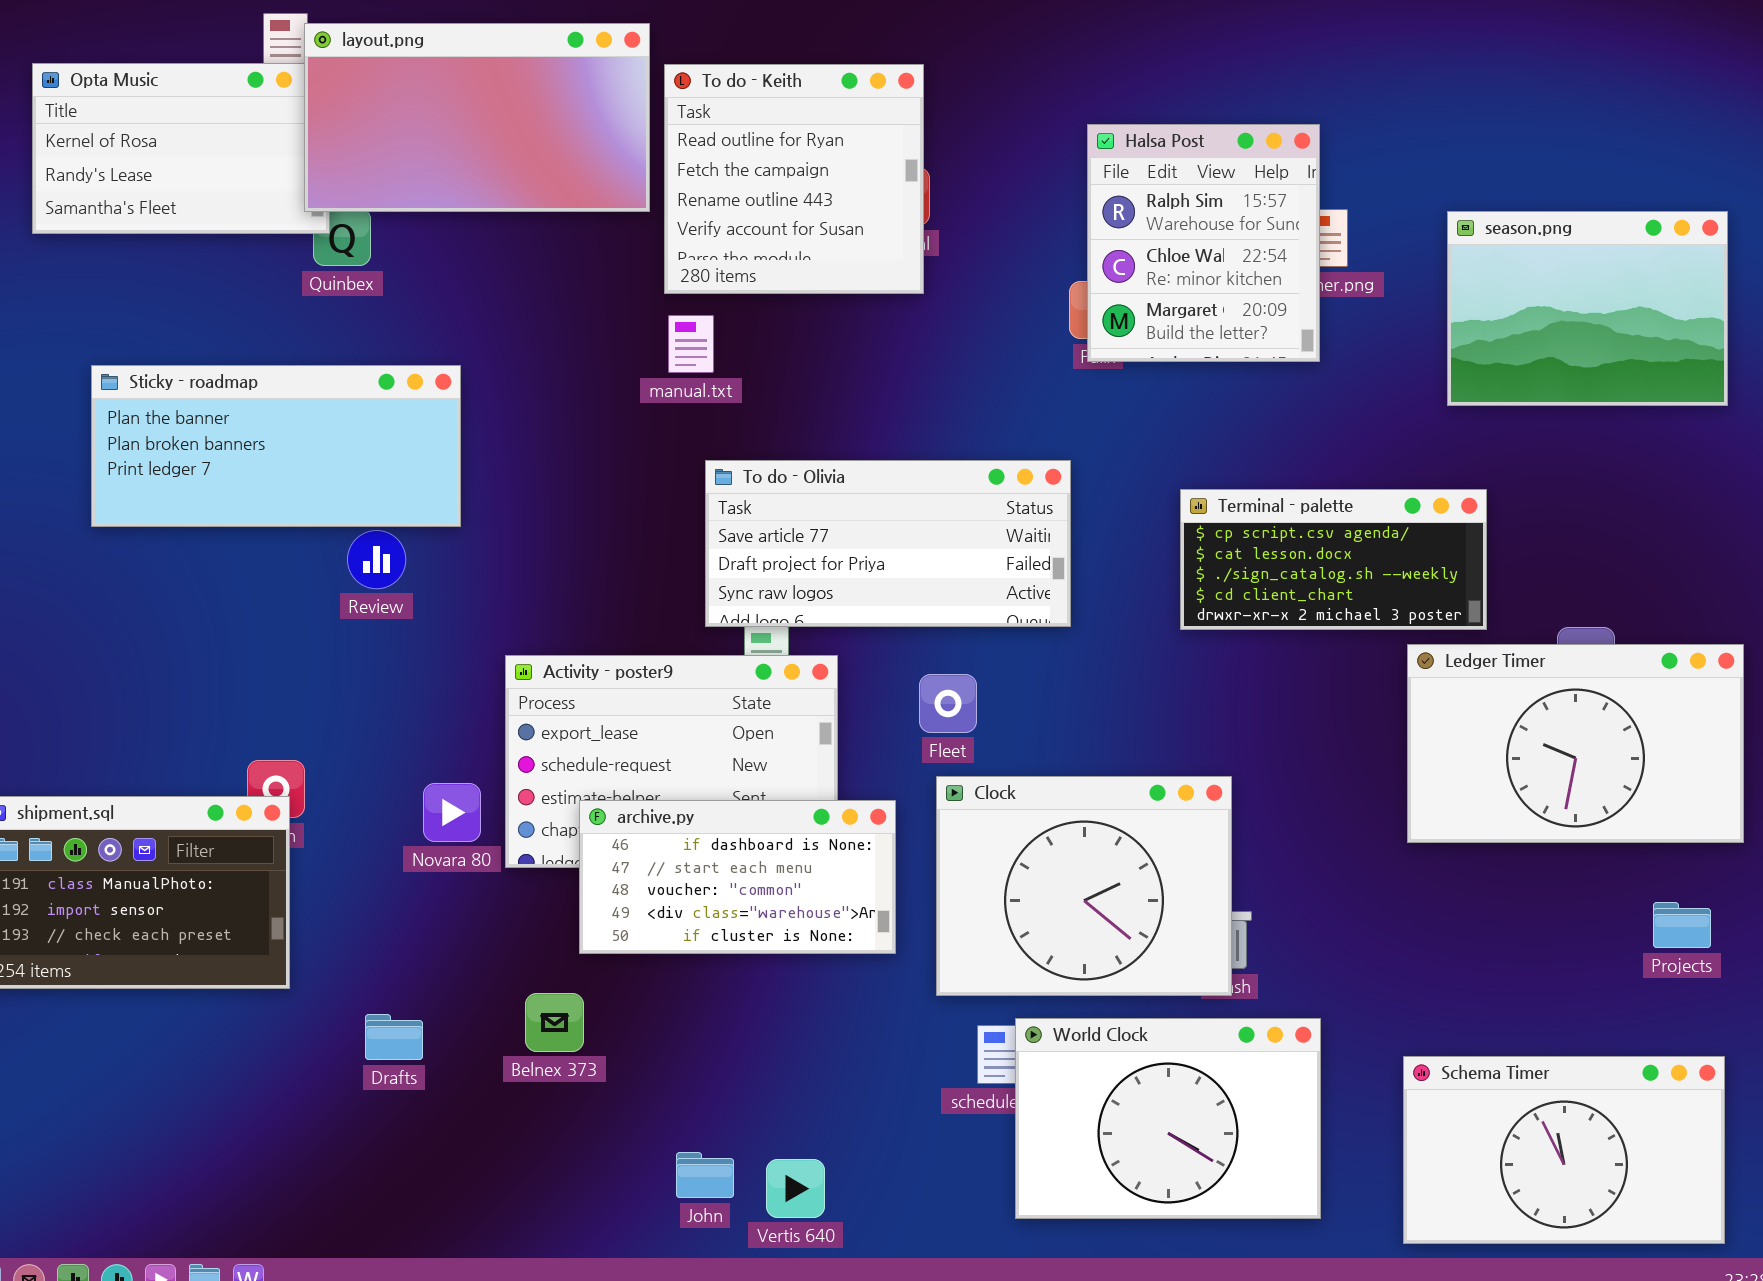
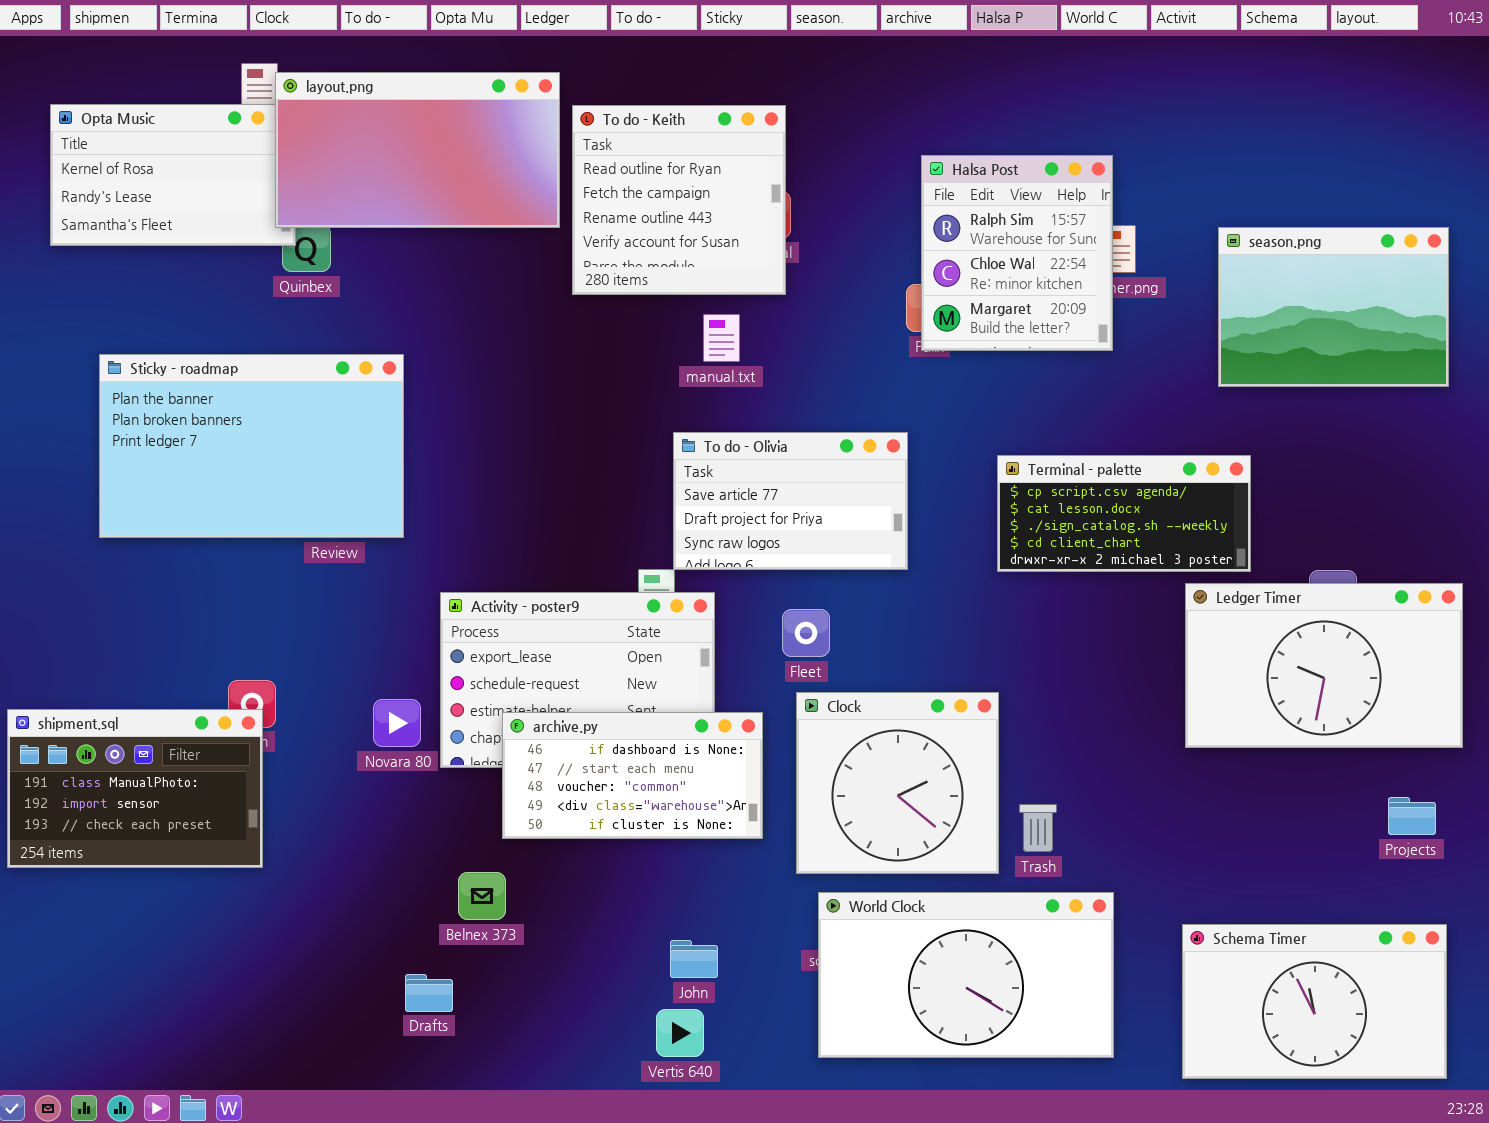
manual.txt: [668,315,714,373] -> [703,314,740,362], moved
Sticky - roadmap: [91,365,461,527] -> [99,354,404,538], resized
To do - Olivia: [705,460,1071,627] -> [673,432,908,570], resized
Clock: [936,776,1232,996] -> [796,692,999,874], resized
Drafts: [365,1014,423,1060] -> [405,974,453,1012], moved
World Clock: [1015,1018,1321,1219] -> [818,892,1114,1058], resized
John: [676,1152,734,1198] -> [670,940,718,978], moved

